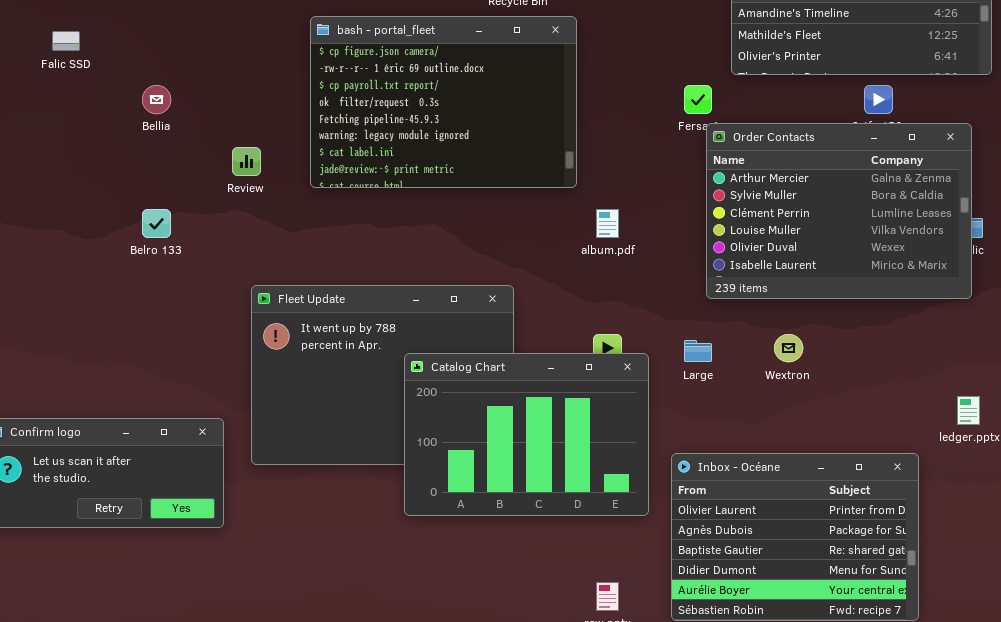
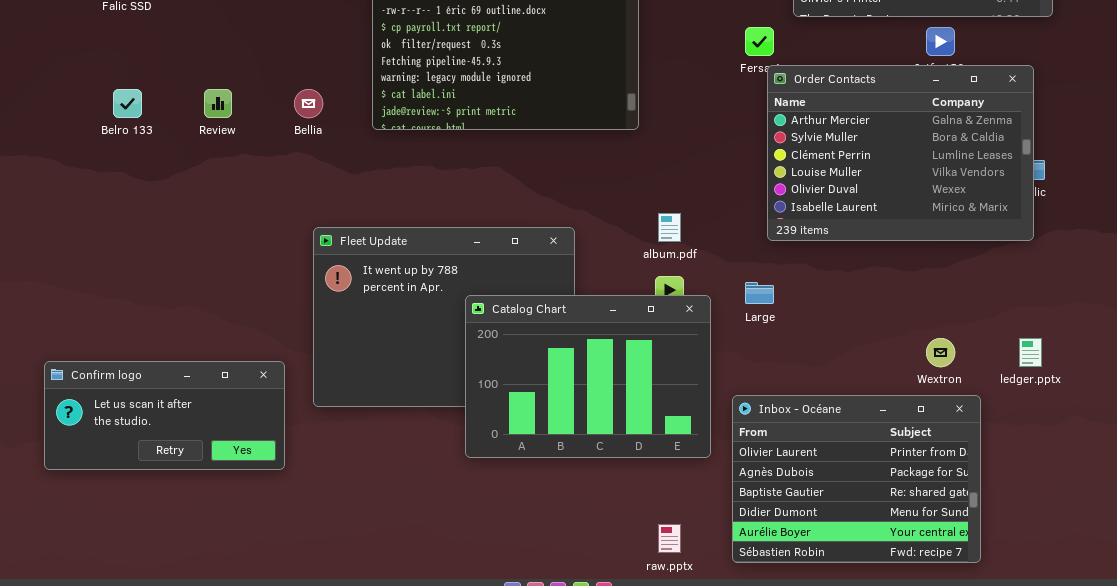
Bellia: [142,85,171,114] -> [294,89,323,118], moved
Review: [232,147,261,176] -> [204,89,232,118], moved
Belro 133: [142,209,171,238] -> [113,89,142,118], moved
album.pdf: [596,209,619,238] -> [658,213,681,242], moved
Wextron: [774,334,803,362] -> [926,338,955,367], moved

